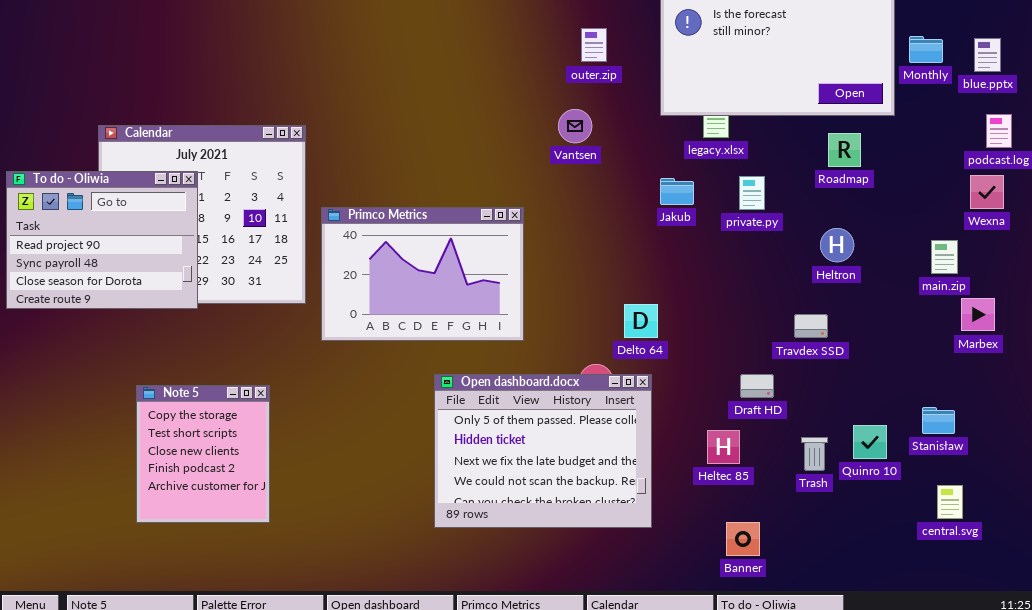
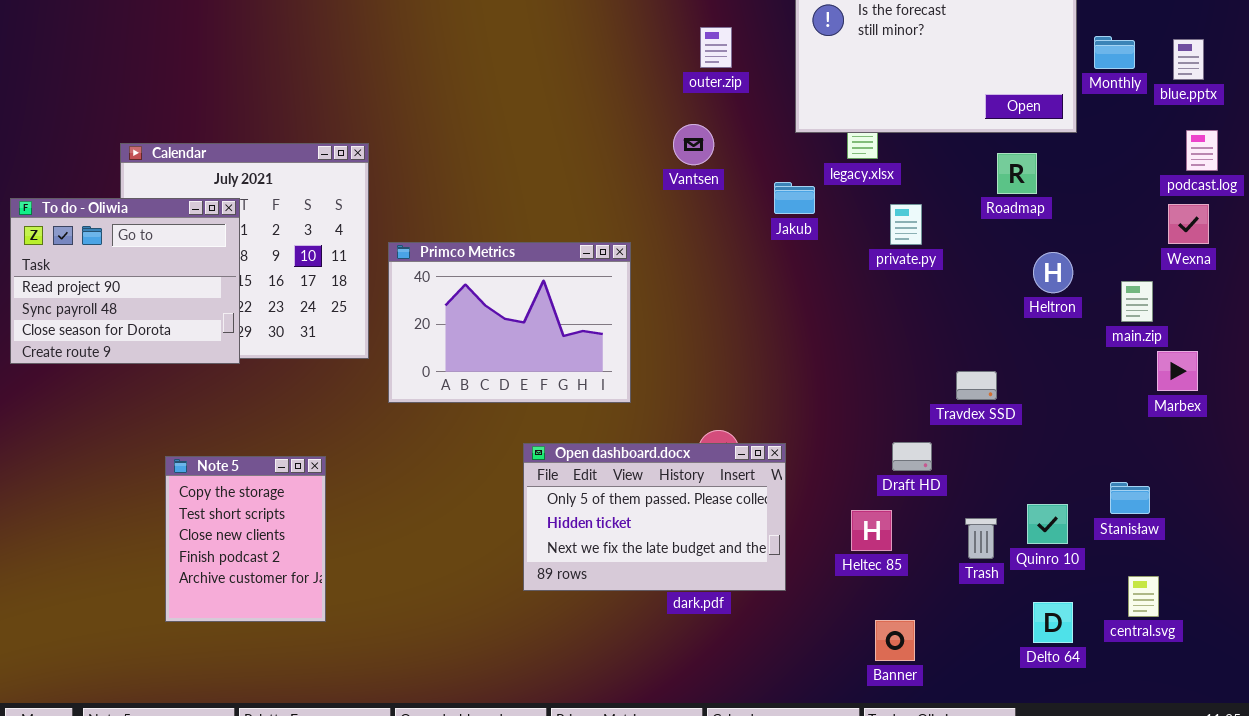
Jakub: [660,178,694,205] -> [774,182,815,214], moved
Heltron: [820,228,854,262] -> [1033,252,1073,293], moved
Delto 64: [624,304,658,338] -> [1033,602,1073,643], moved
Open dashboard.docx: [434,374,652,528] -> [523,443,786,591], resized

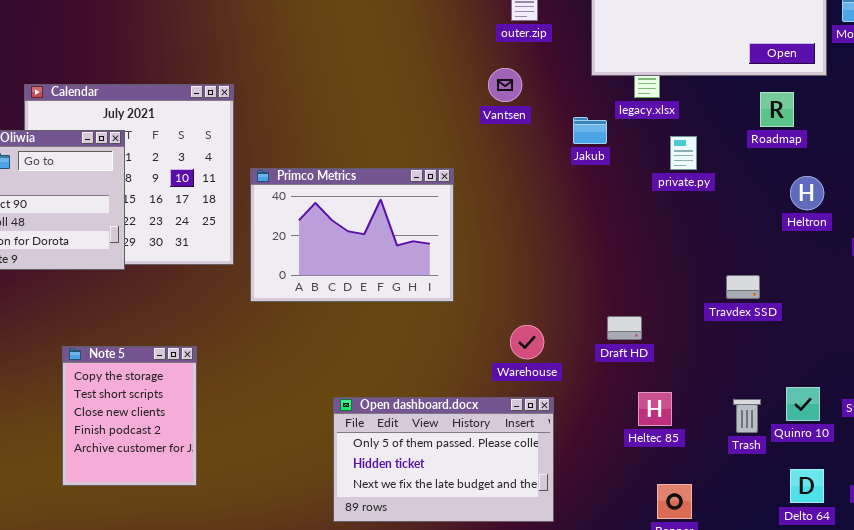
Draft HD: [892,442,932,471] -> [607,316,642,340], moved
Open dashboard.docx: [523,443,786,591] -> [333,397,554,522], moved

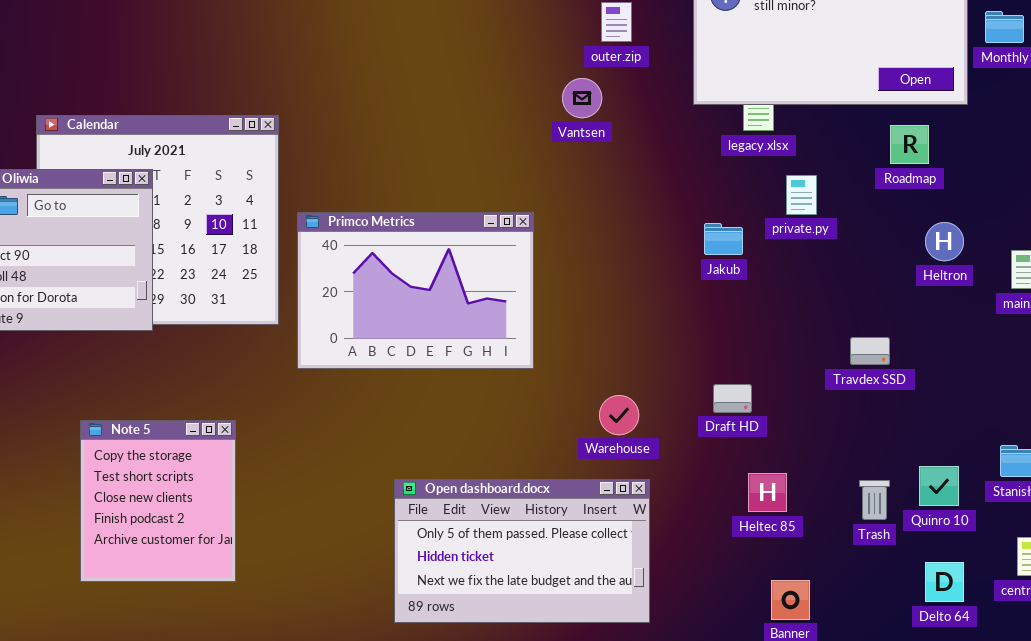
Vantsen: [488,68,522,102] -> [562,78,602,118], moved
Jakub: [573,117,607,144] -> [704,223,743,255], moved

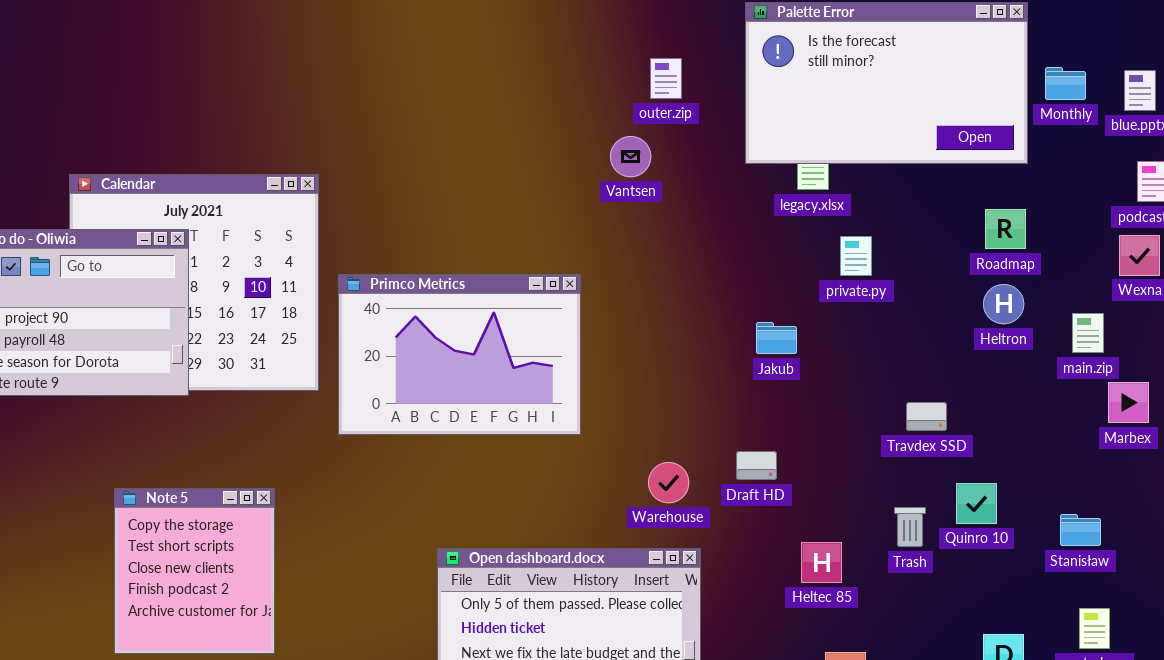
Roadmap: [890,125,929,164] -> [985,209,1026,249], moved
Jakub: [704,223,743,255] -> [756,322,797,354], moved
Draft HD: [713,384,752,413] -> [736,451,777,480], moved
Quinro 10: [919,466,959,506] -> [956,483,997,524], moved
Trash: [859,480,890,520] -> [894,507,926,547], moved

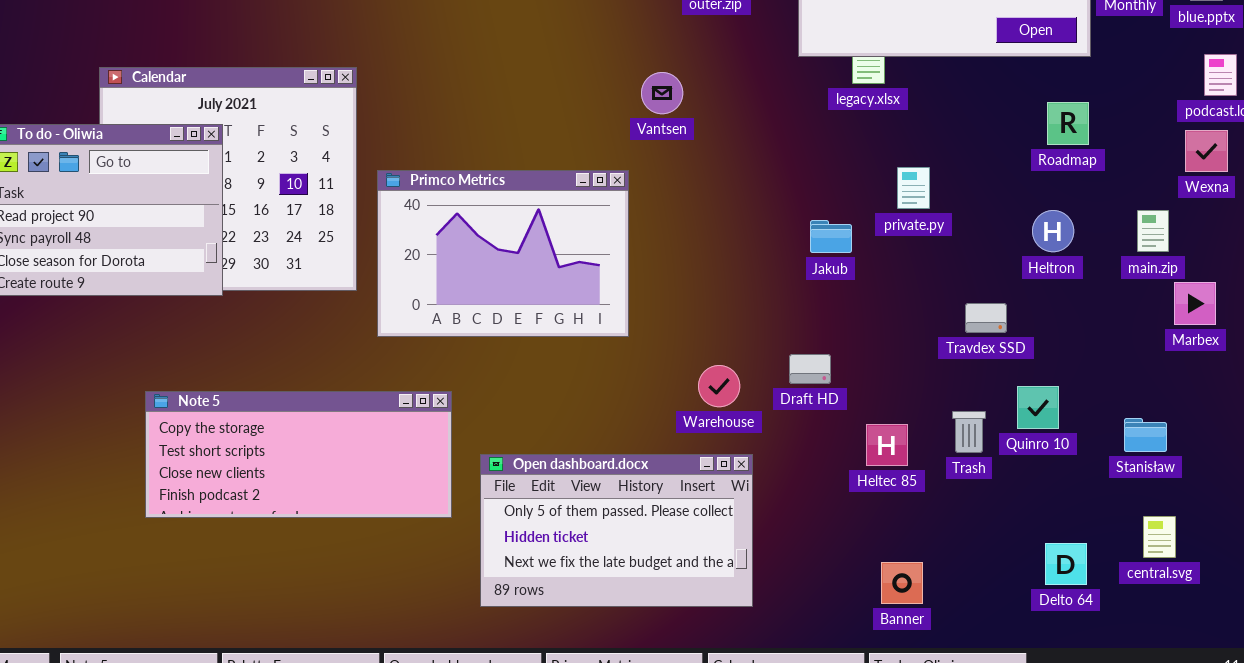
Vantsen: [610,136,651,177] -> [641,72,683,114], moved
private.py: [840,236,872,276] -> [897,167,930,209], moved
Heltron: [983,284,1024,324] -> [1032,210,1074,252], moved
Note 5: [114,488,275,654] -> [145,391,452,518], resized
Heltec 85: [801,542,842,583] -> [866,424,908,466], moved

